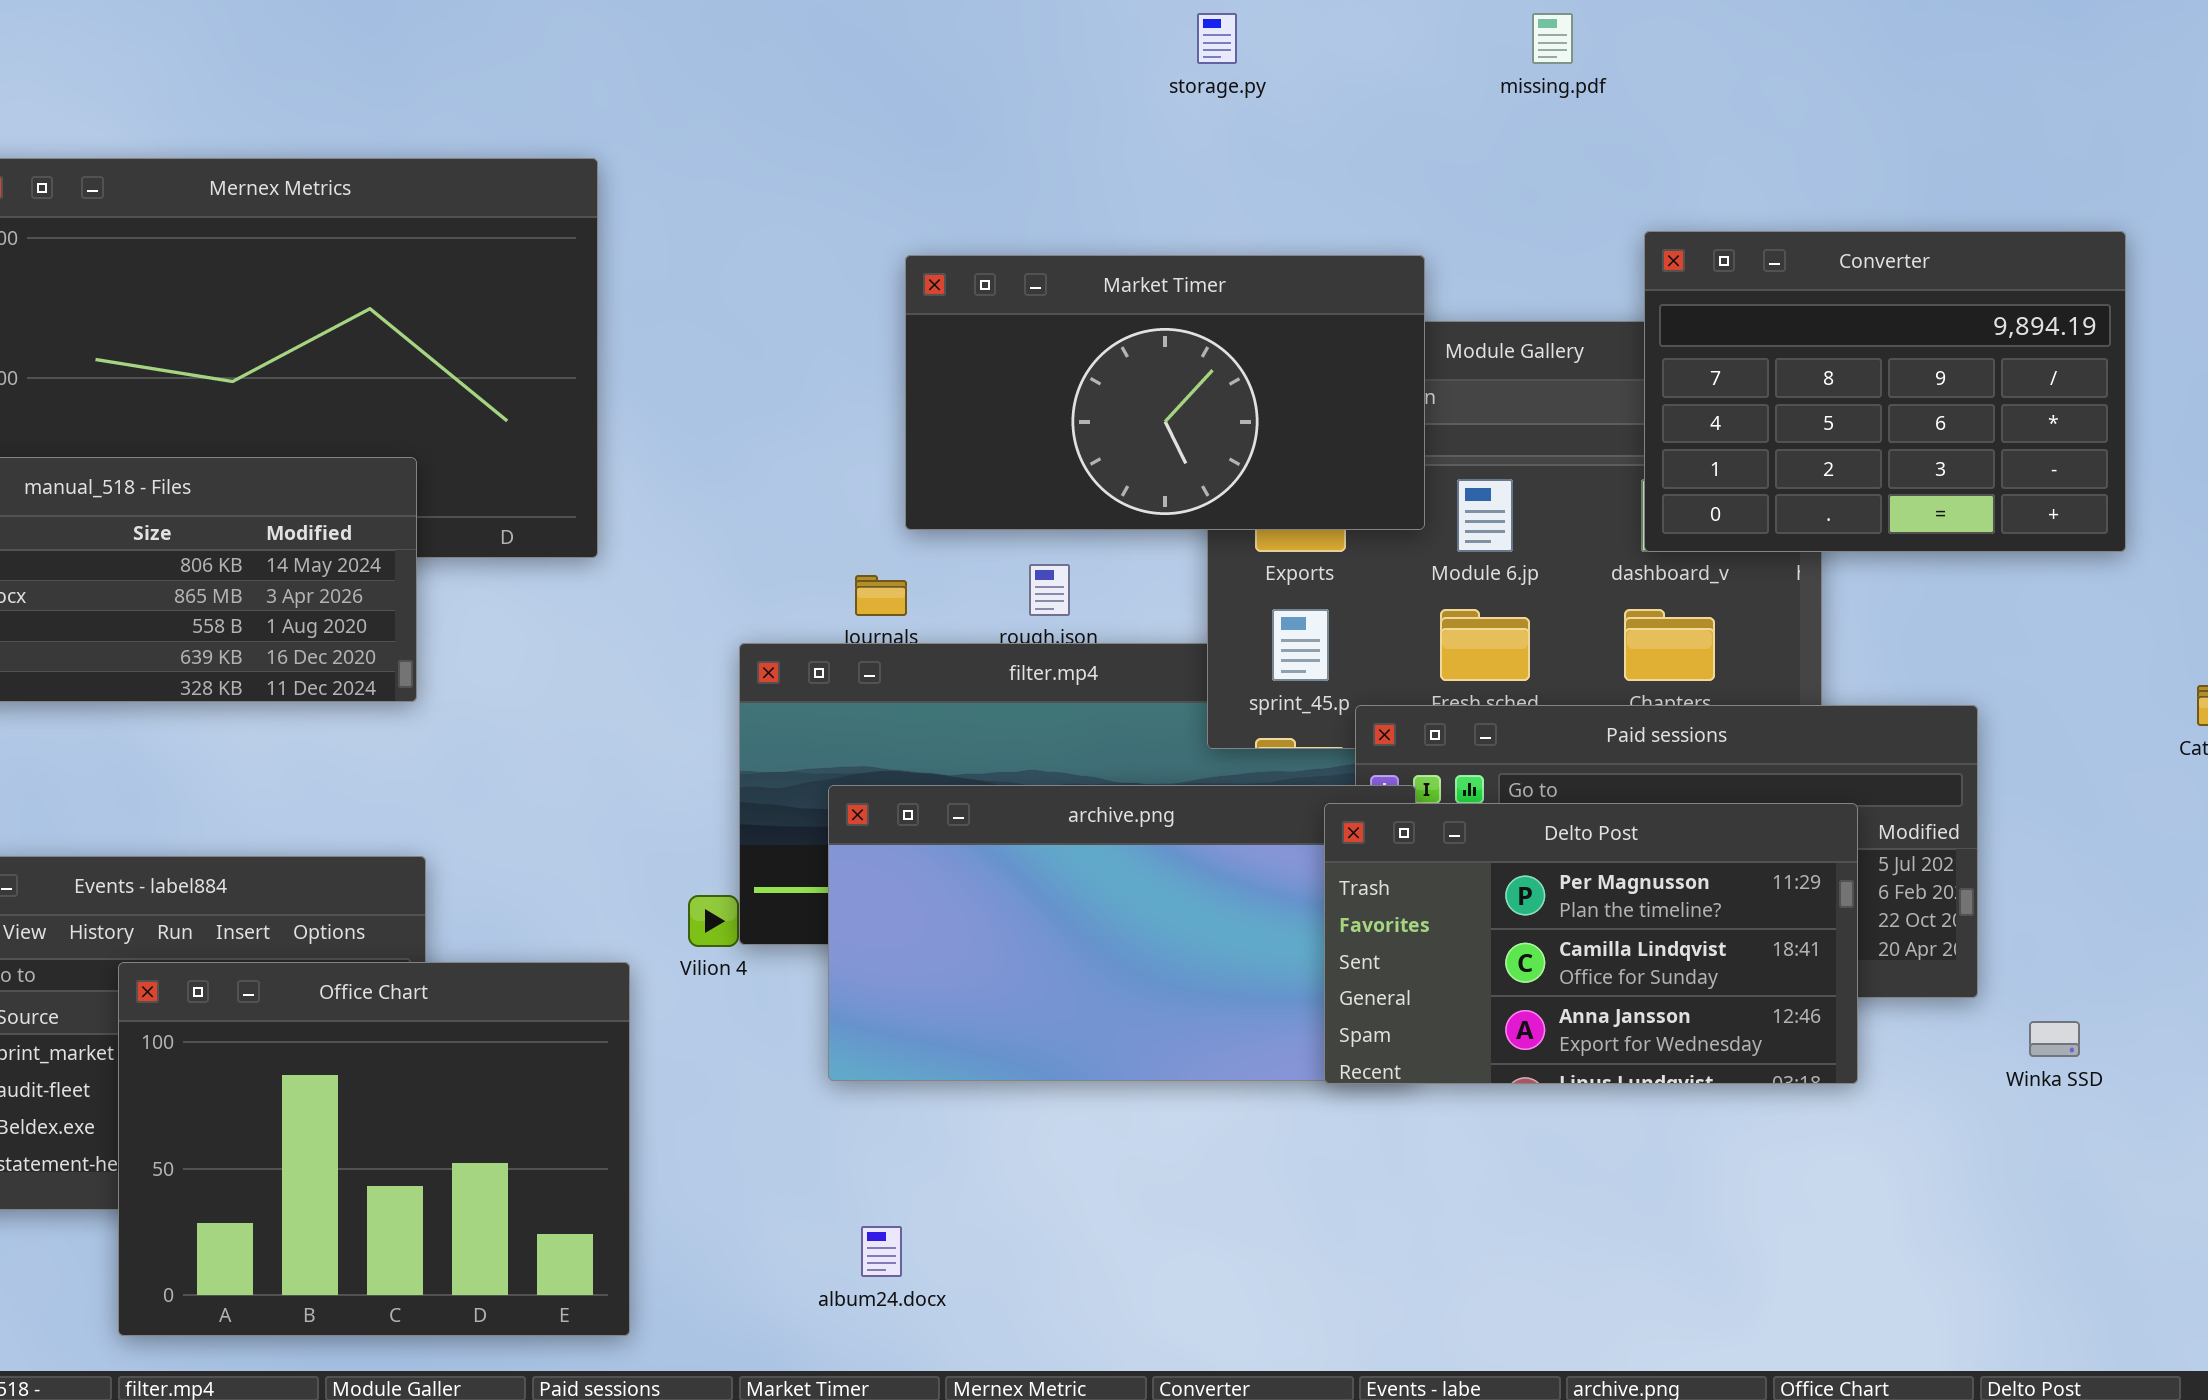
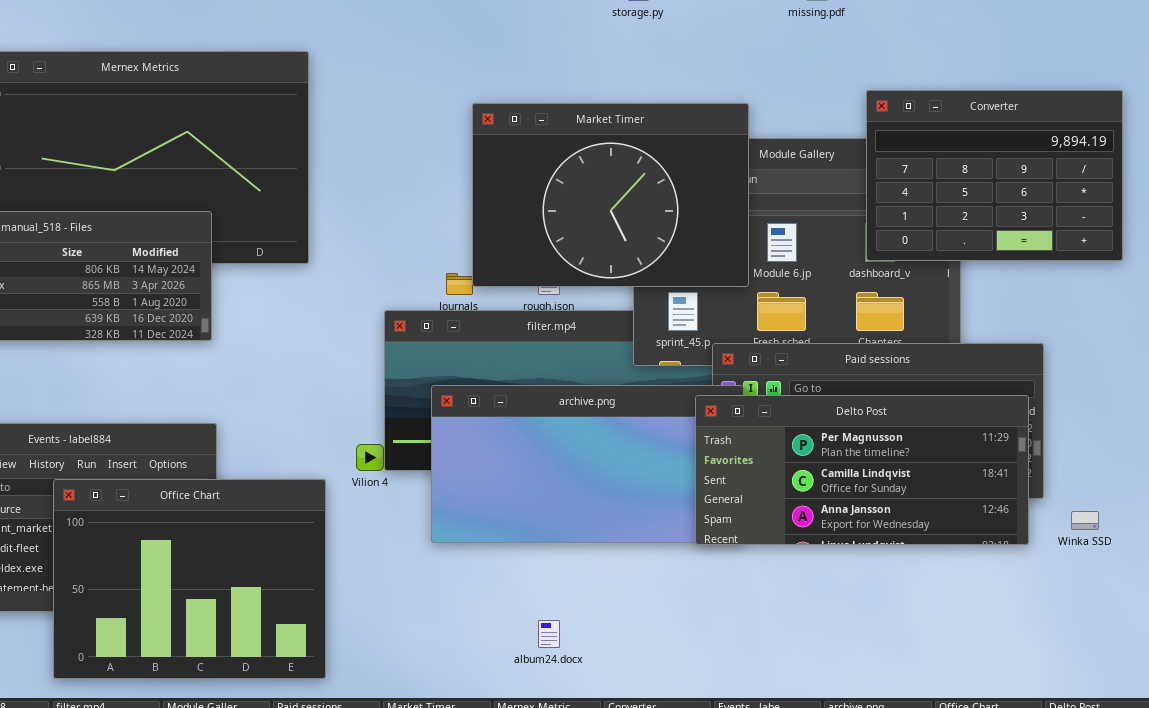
Market Timer: [905,255,1425,530] -> [472,103,749,287], resized
Delto Post: [1324,803,1858,1084] -> [695,395,1029,545], resized
album24.docx: [861,1226,902,1277] -> [538,620,560,648], moved

